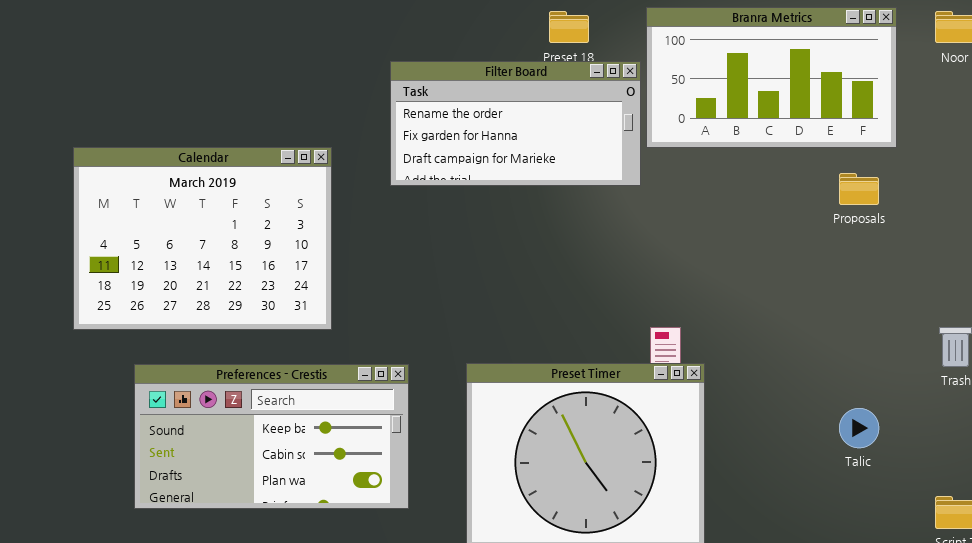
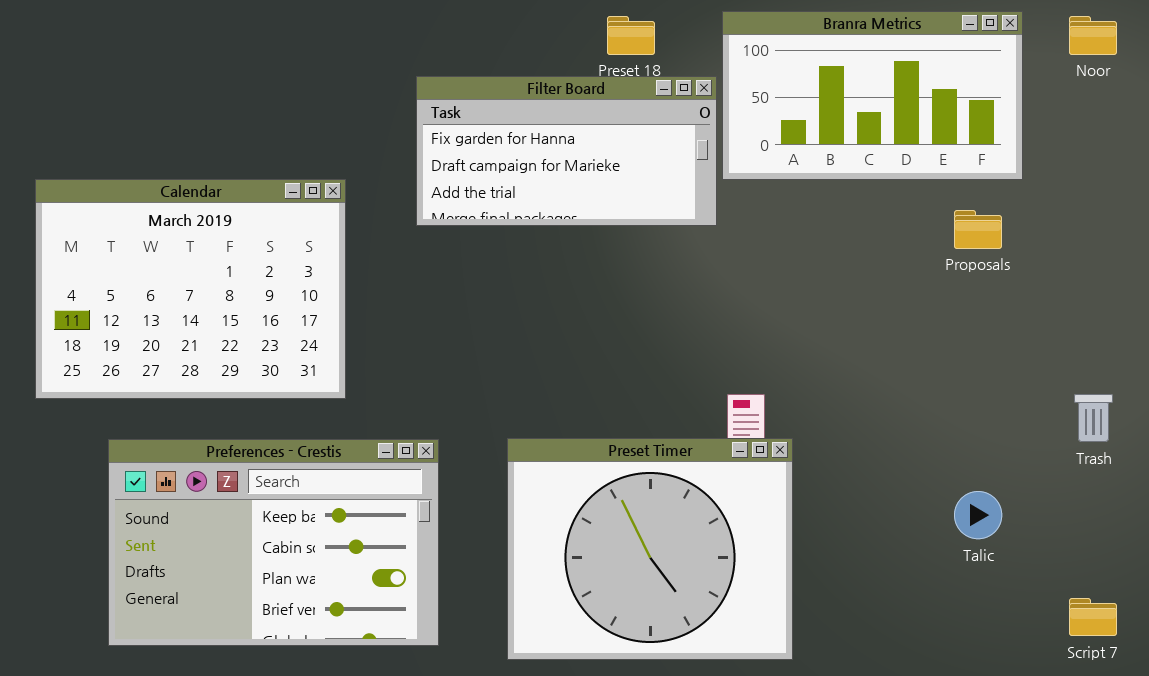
Filter Board: [390,61,641,186] -> [416,76,717,226], scrolled down 1 row
Preferences - Crestis: [134,364,409,509] -> [108,439,439,646], resized

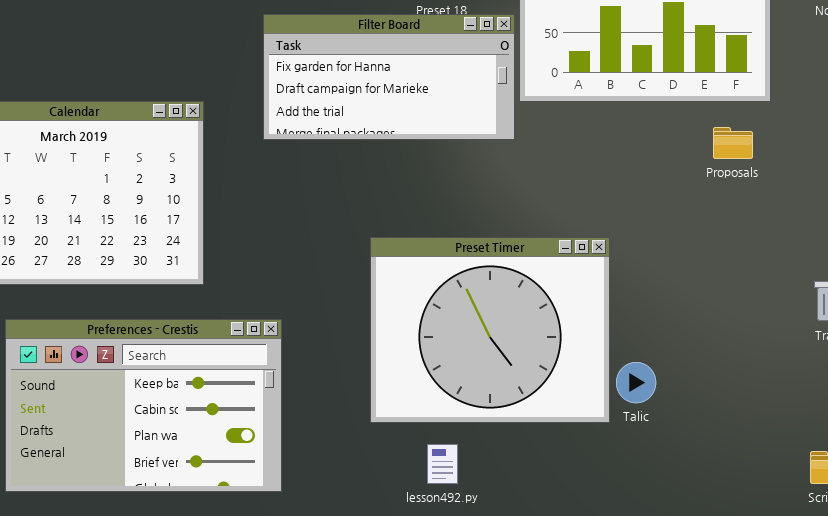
Preset Timer: [507,438,793,660] -> [370,237,610,423], moved
Talic: [954,491,1002,539] -> [616,362,656,403], moved

